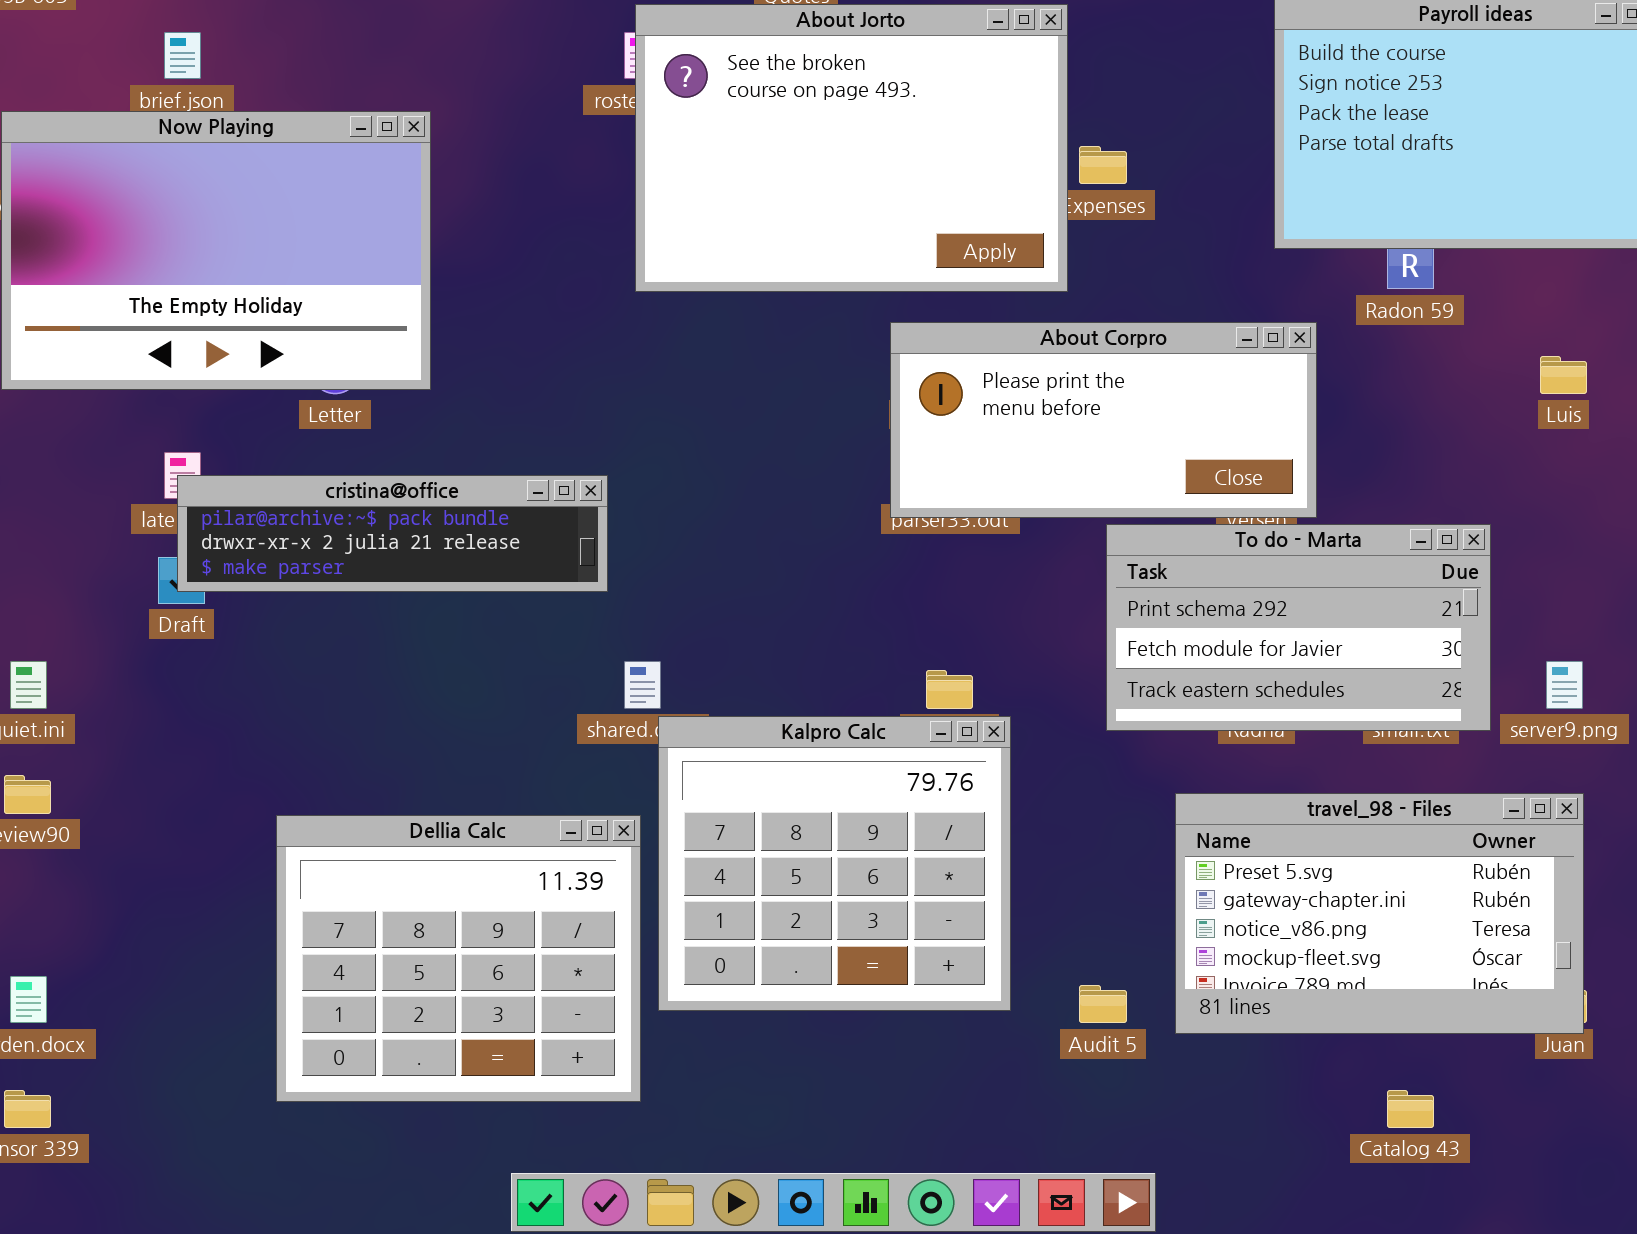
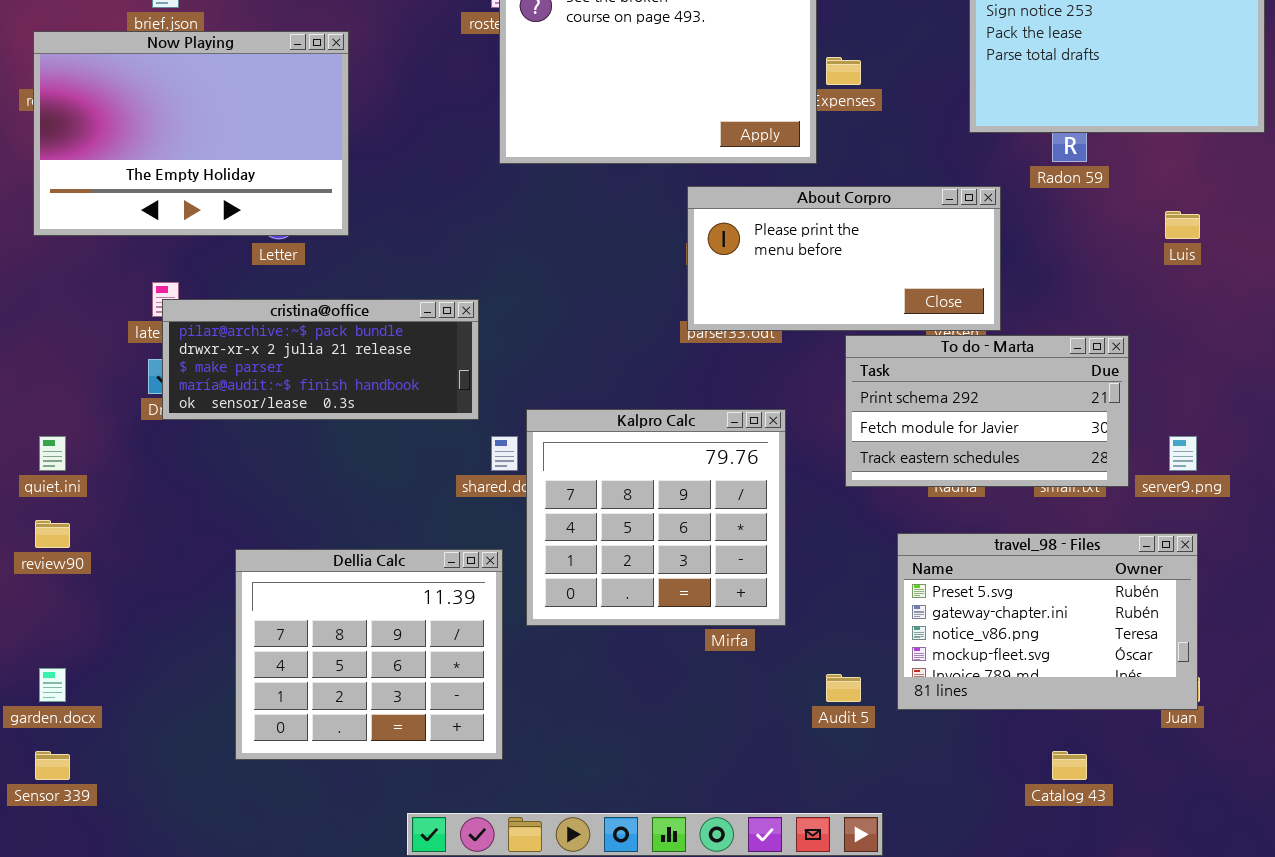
cristina@office: [177,475,608,592] -> [162,299,479,420], resized
Kalpro Calc: [658,716,1011,1011] -> [526,409,786,626], moved

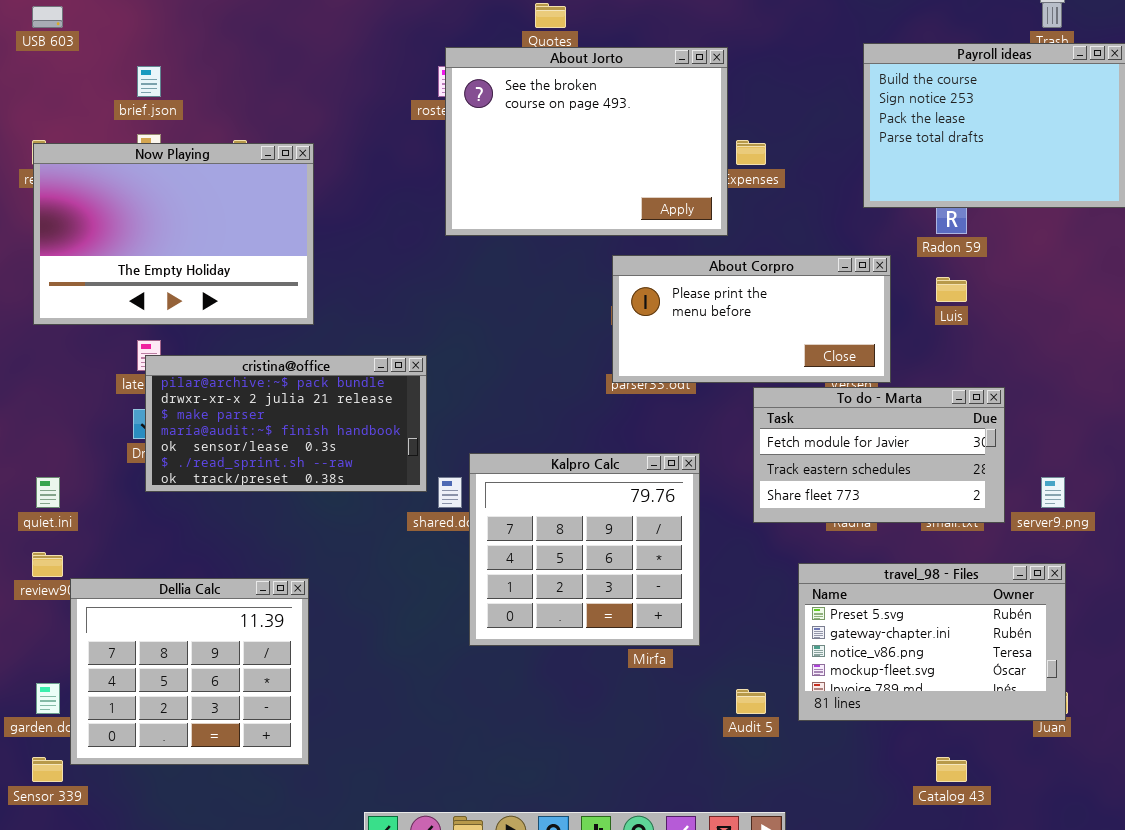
Now Playing: [33,31,349,236] -> [33,143,314,325], moved
Luis: [1165,211,1200,239] -> [936,277,967,302], moved
cristina@office: [162,299,479,420] -> [145,355,427,492], resized
To do - Marta: [845,335,1129,487] -> [753,387,1005,523], scrolled down 1 row
Dellia Calc: [235,549,503,760] -> [70,578,309,765], moved

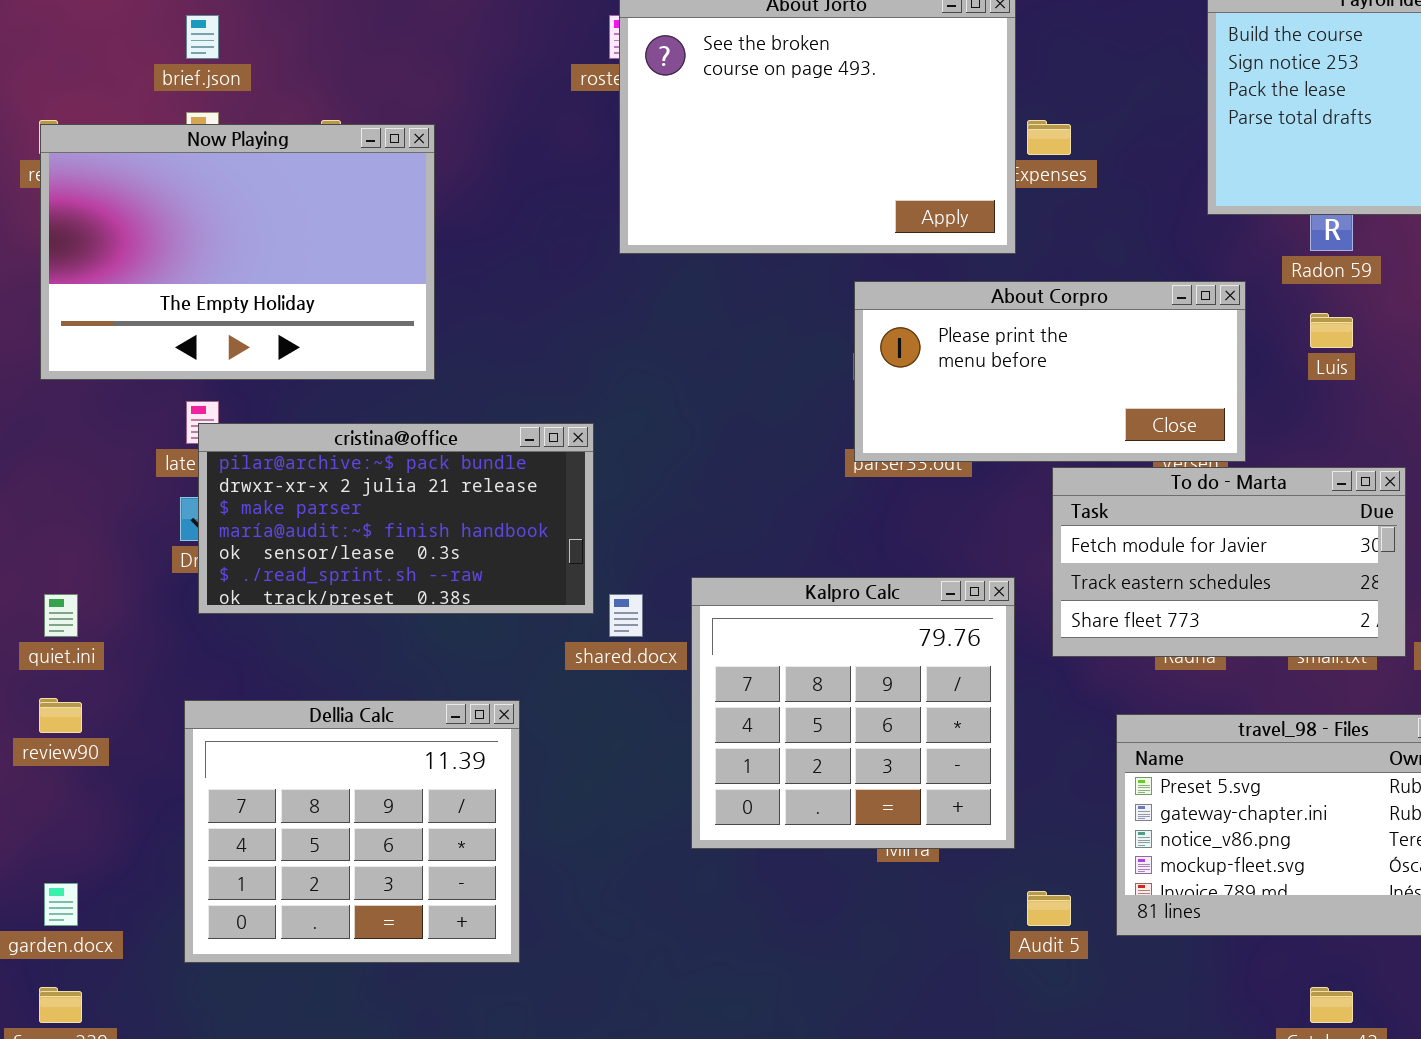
Kalpro Calc: [469,453,700,646] -> [691,577,1015,849], moved
Dellia Calc: [70,578,309,765] -> [184,700,520,963], moved

